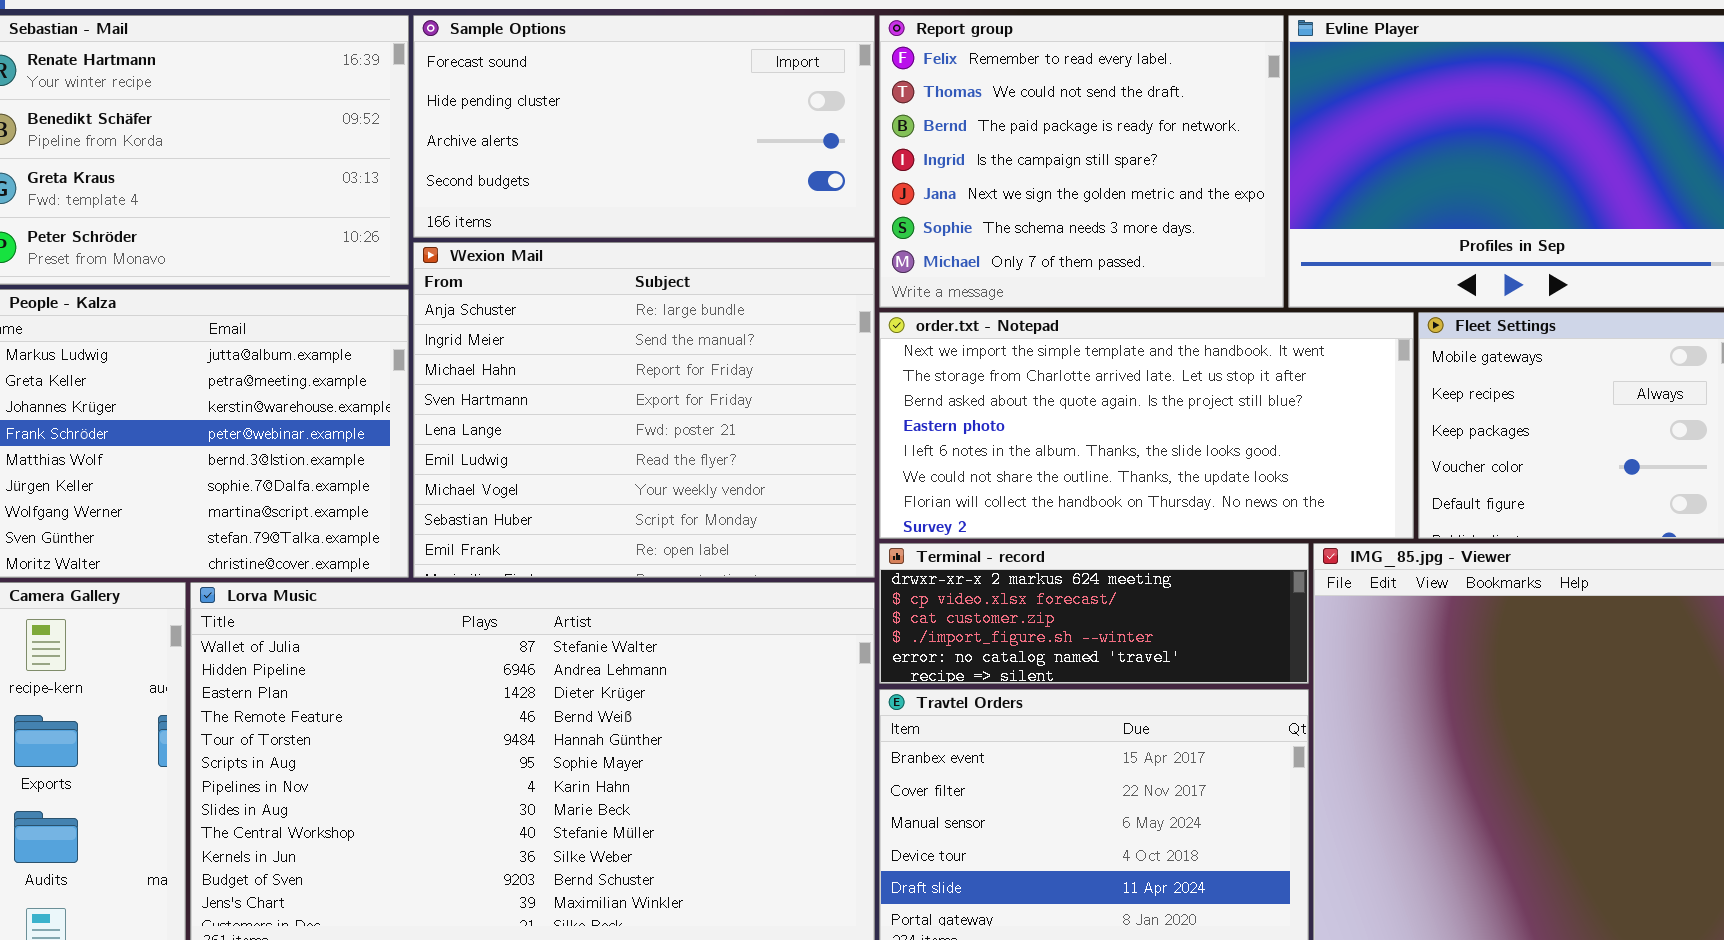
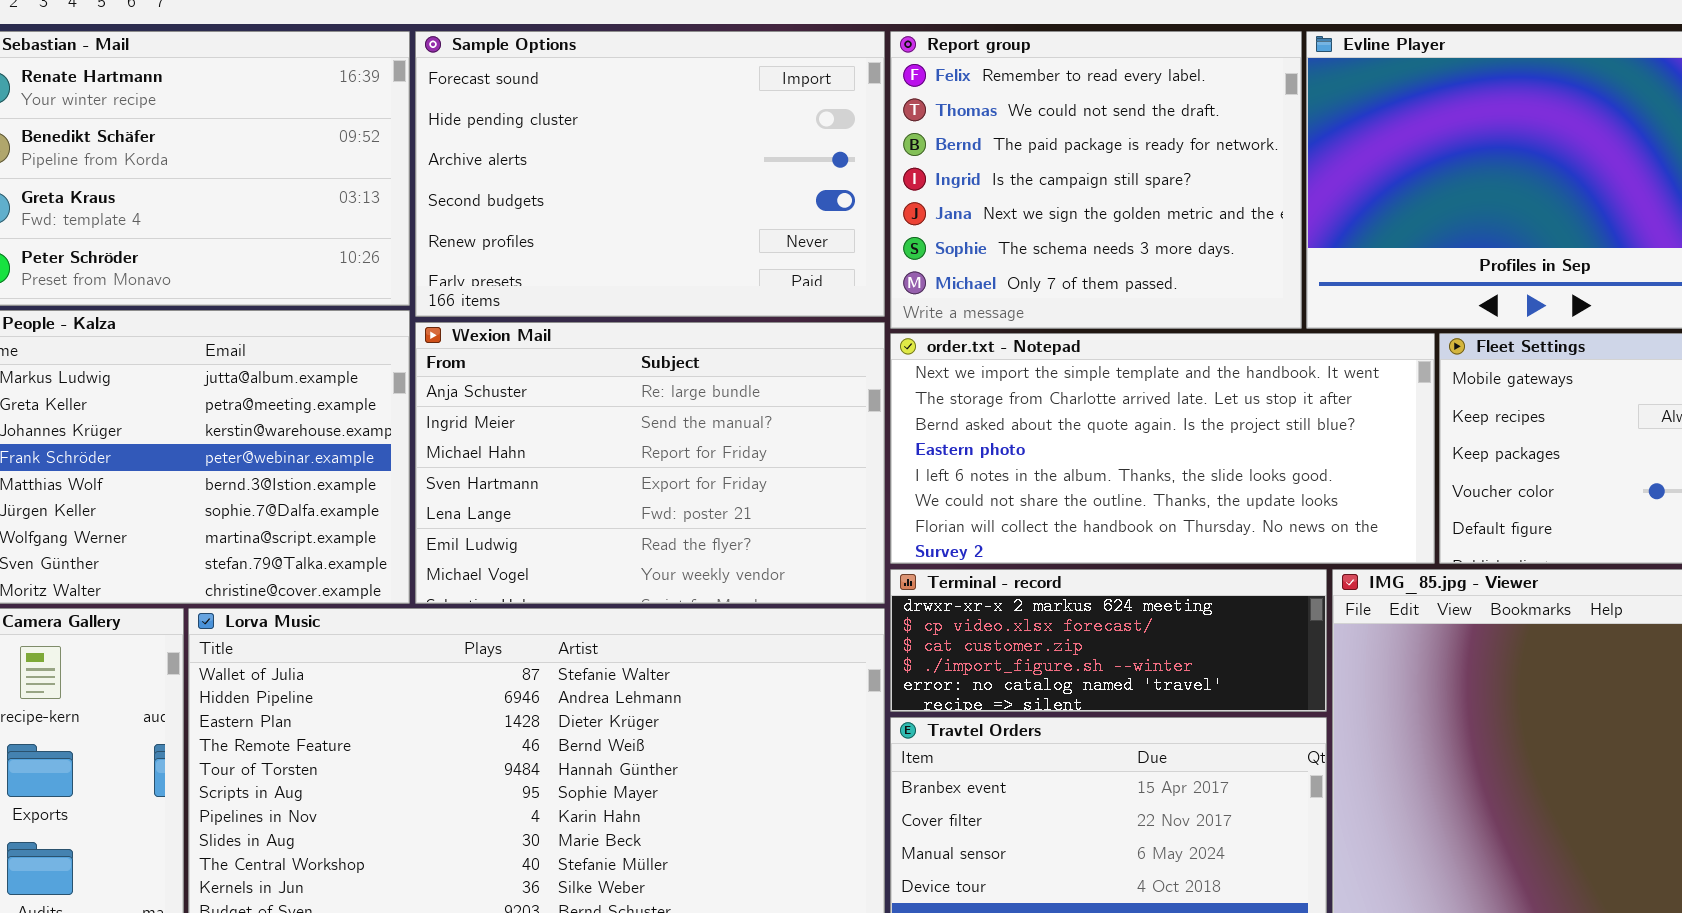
Sample Options: [413,15,875,238] -> [415,31,885,317], resized
Wexion Mail: [413,242,875,578] -> [415,322,885,604], resized

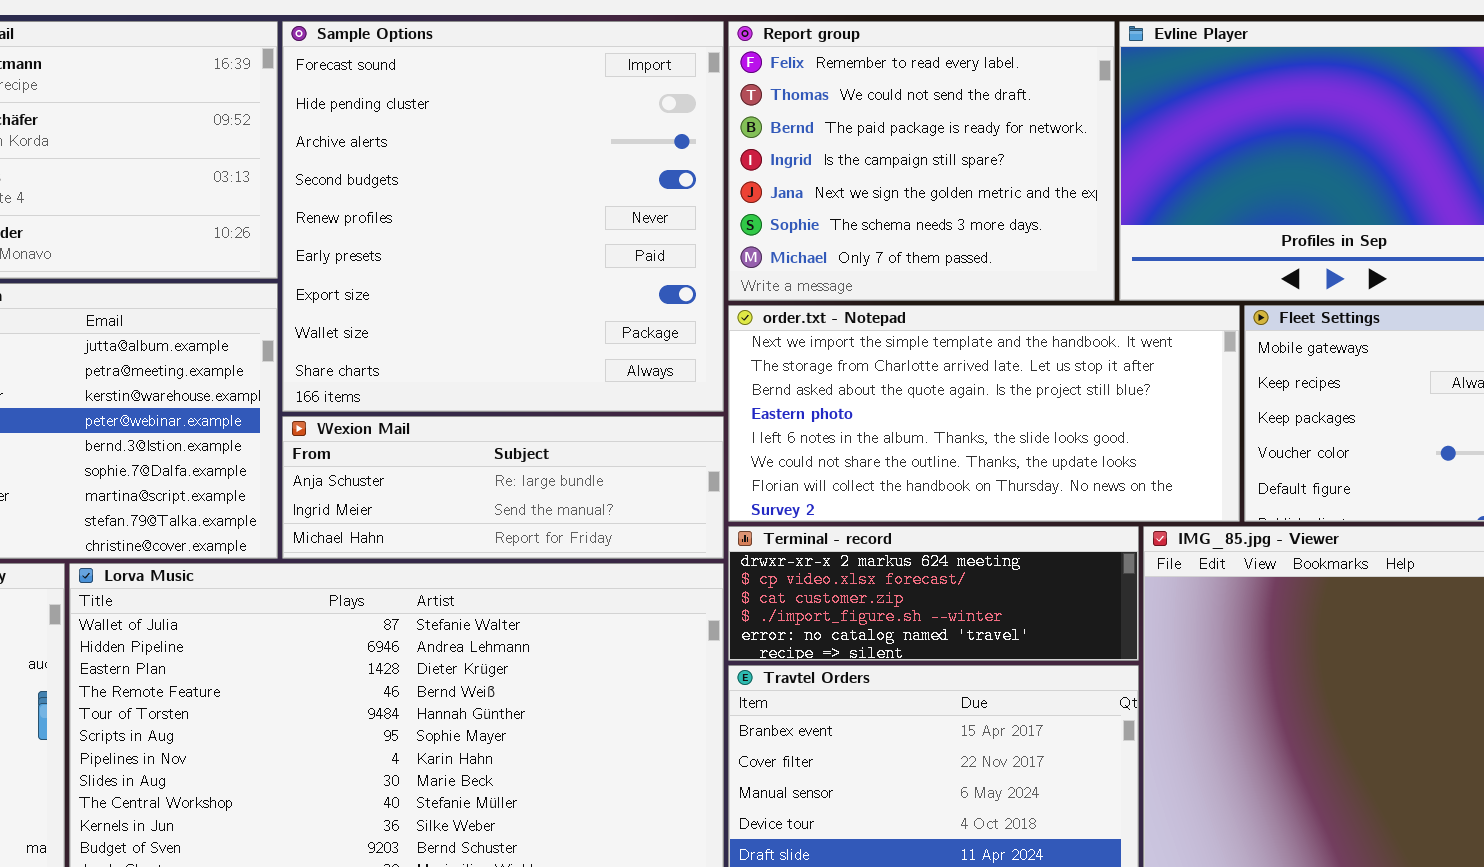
Sample Options: [415,31,885,317] -> [282,21,724,412], resized
Wexion Mail: [415,322,885,604] -> [282,416,724,559], resized

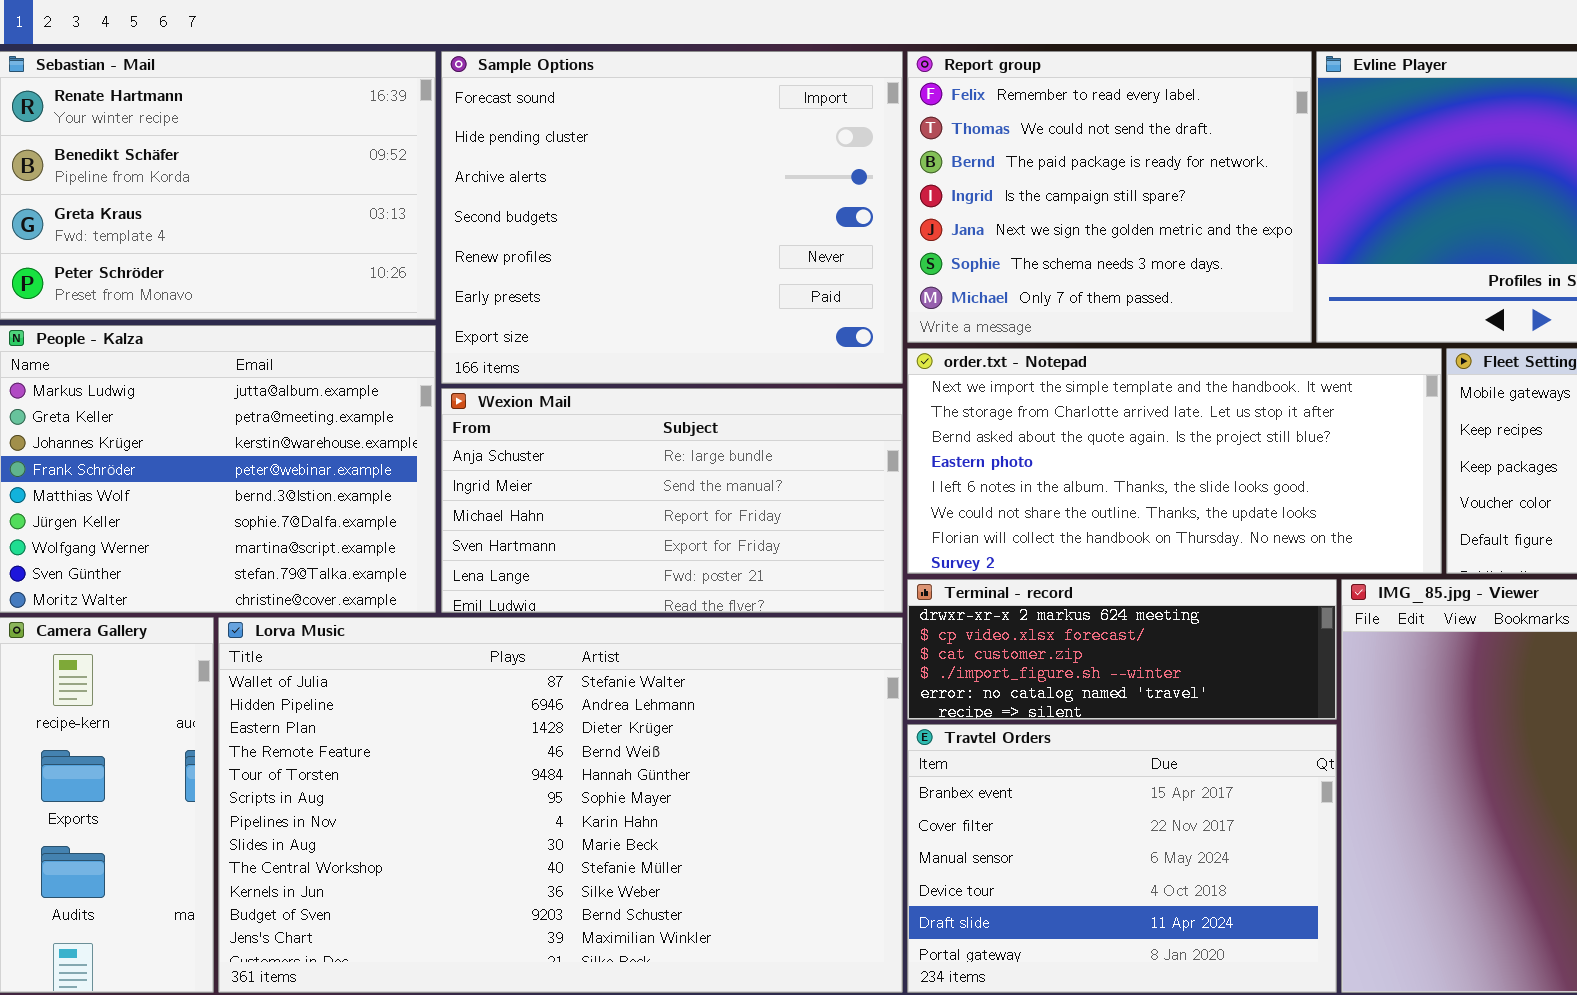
Sample Options: [282,21,724,412] -> [441,51,903,384], resized
Wexion Mail: [282,416,724,559] -> [441,388,903,613], resized

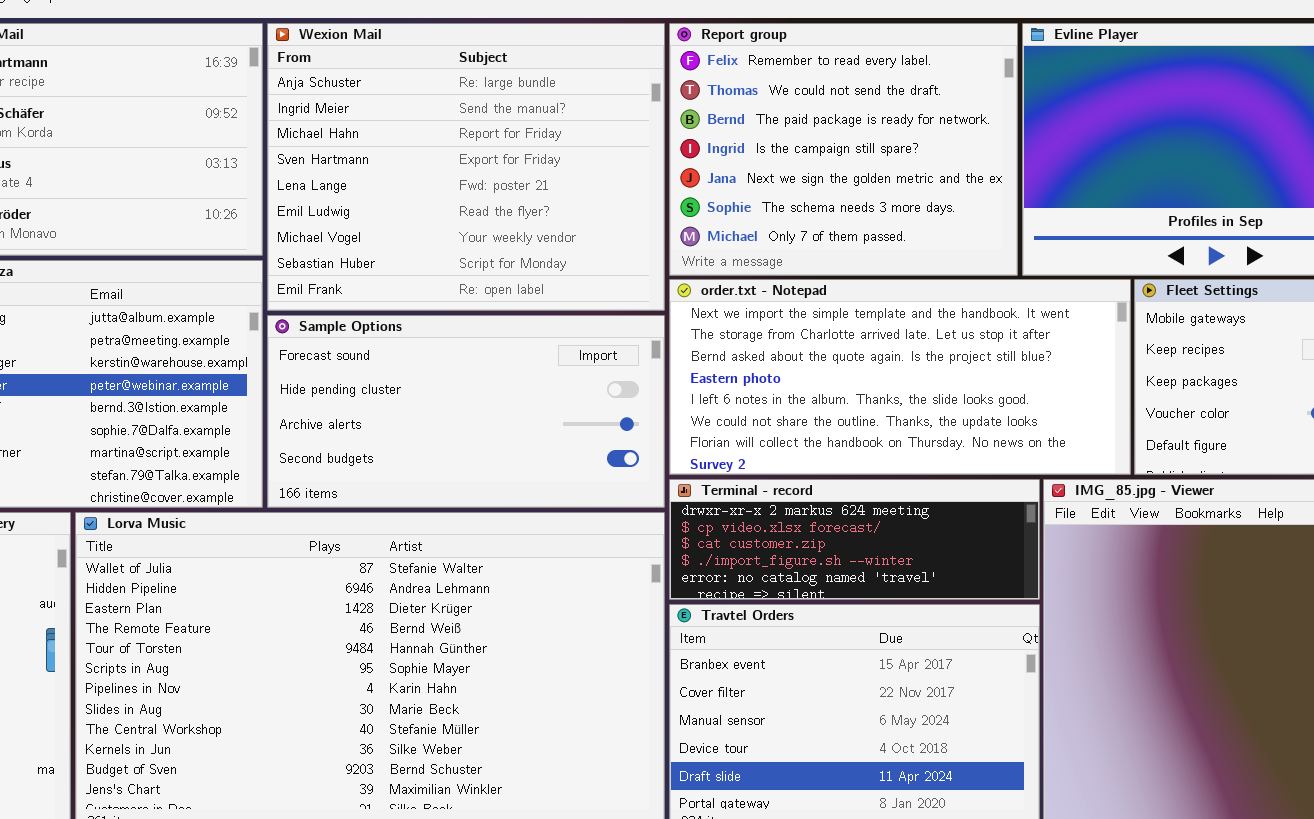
Sample Options: [441,51,903,384] -> [267,315,665,508], moved, resized
Wexion Mail: [441,388,903,613] -> [267,23,665,311], moved, resized

